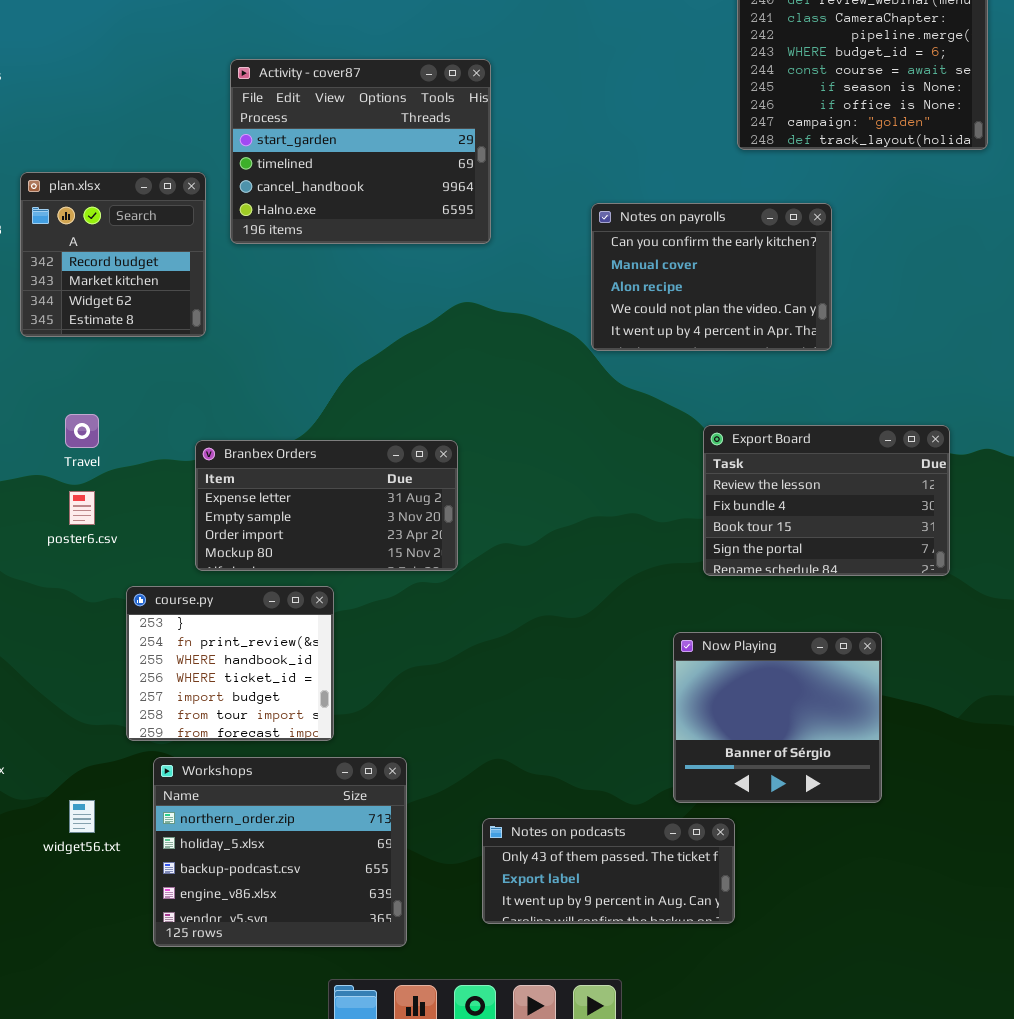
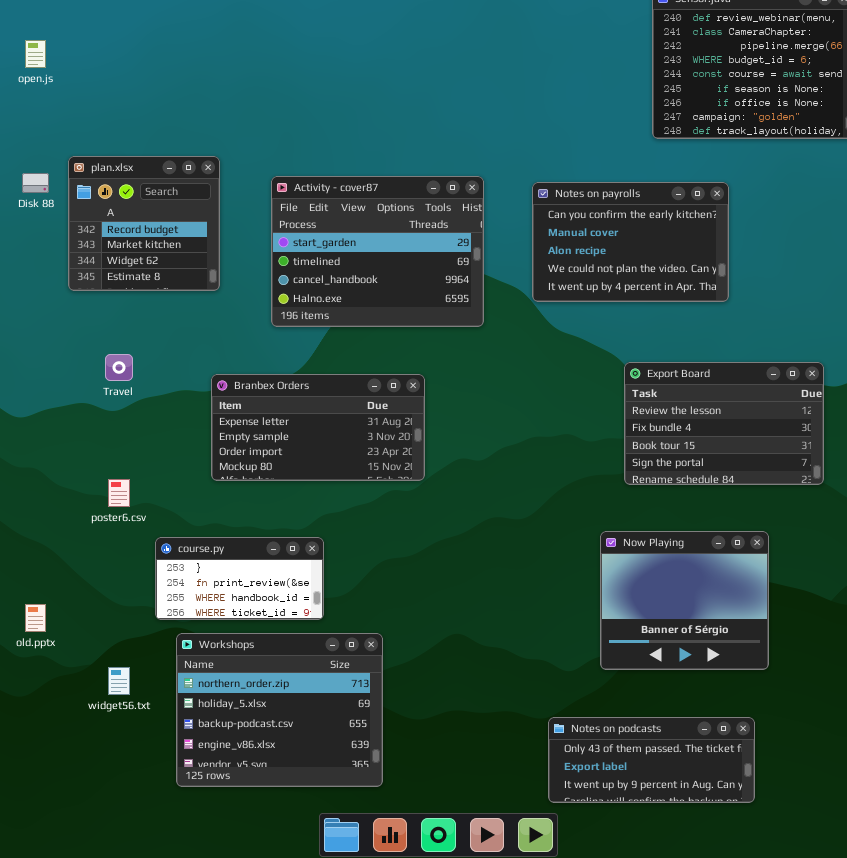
Activity - cover87: [230,59,491,244] -> [271,176,484,327], moved
poster6.csv: [69,491,95,525] -> [108,479,130,507], moved
course.py: [126,586,334,741] -> [155,537,324,620], resized
Notes on podcasts: [482,818,735,924] -> [548,717,755,803], moved

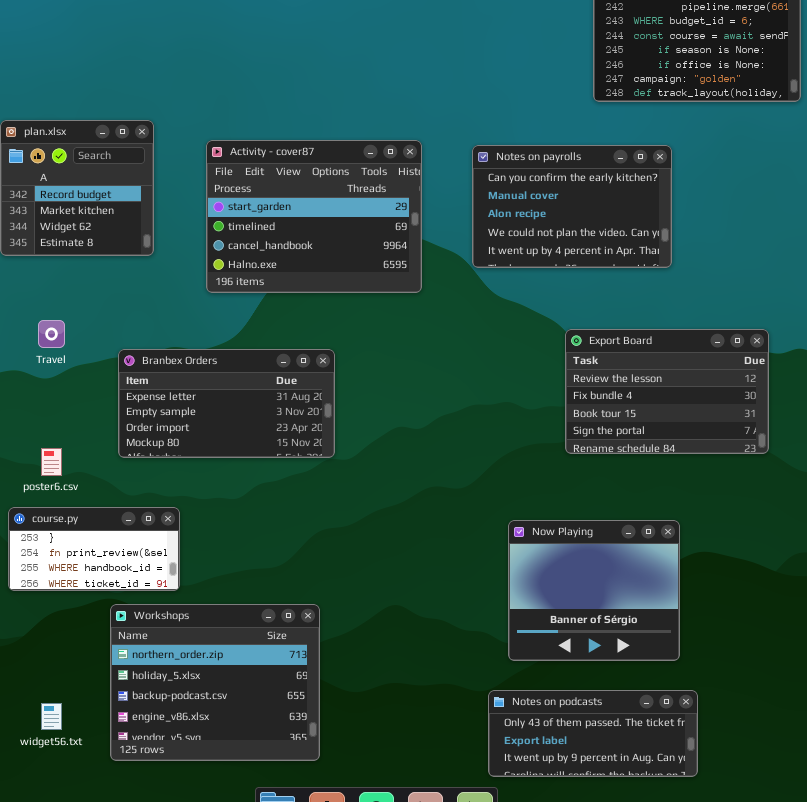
Branbex Orders: [211,374,425,481] -> [118,349,335,458], moved
Now Playing: [600,531,769,670] -> [508,520,680,661], moved
course.py: [155,537,324,620] -> [8,507,180,591], moved
widget56.txt: [108,667,130,695] -> [41,703,62,730], moved

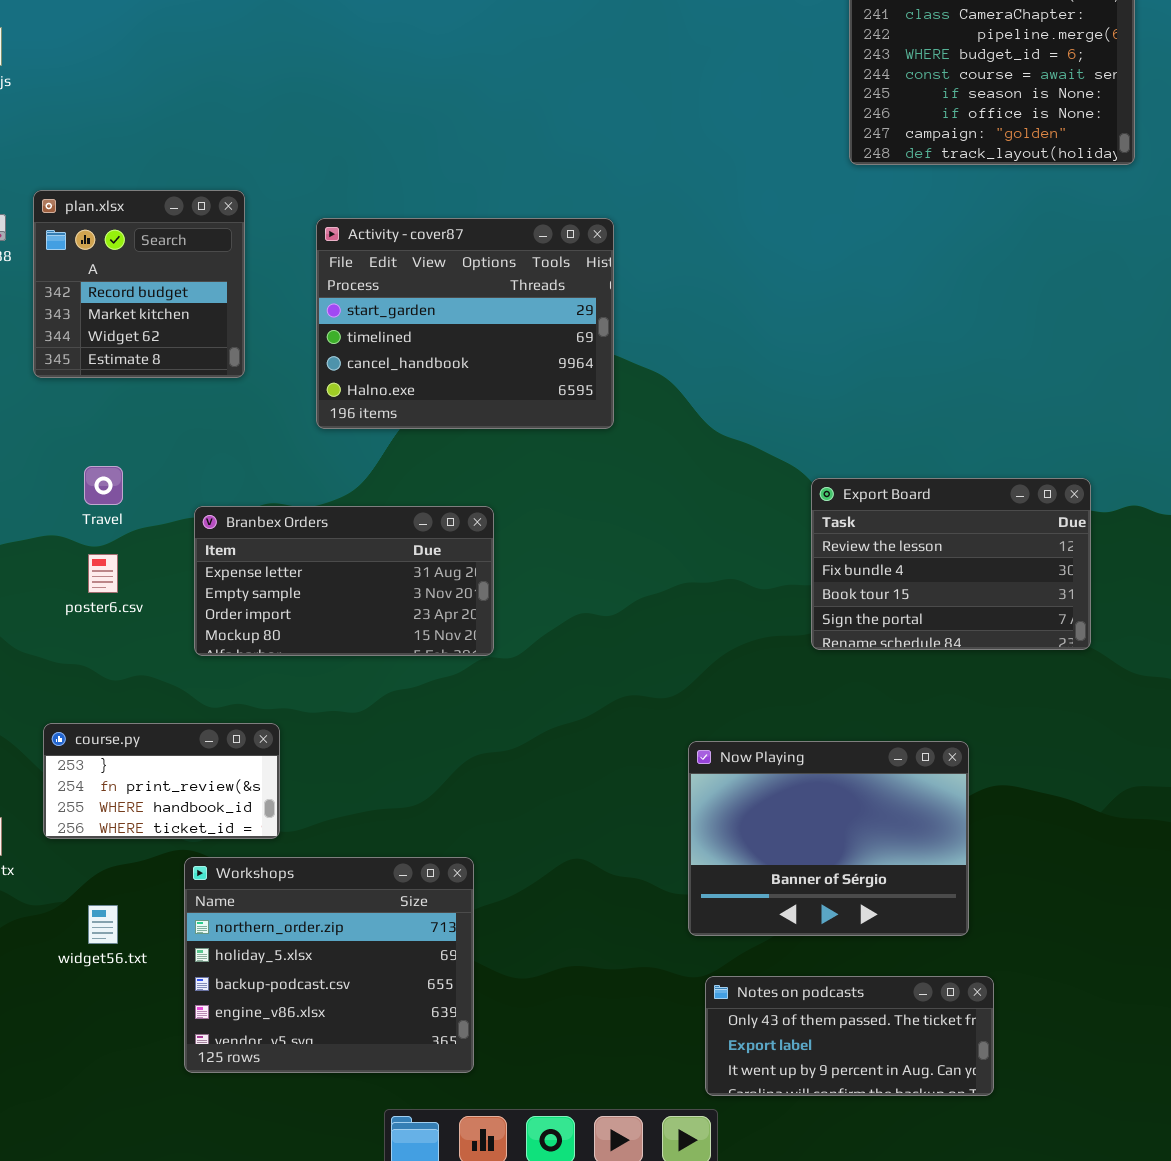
Notes on payrolls: [472,145,672,268] -> none, closed
poster6.csv: [41,448,62,476] -> [88,554,118,593], moved
Now Playing: [508,520,680,661] -> [688,741,969,936], resized
widget56.txt: [41,703,62,730] -> [88,905,118,944], moved

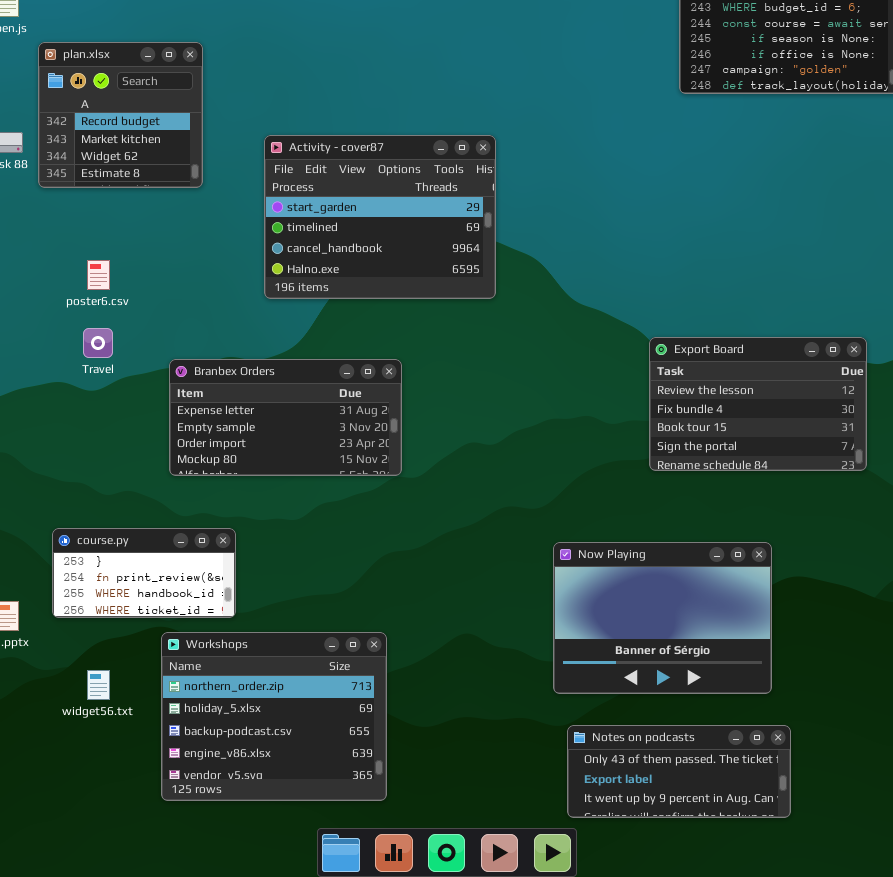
plan.xlsx: [33,190,245,378] -> [38,42,203,188], moved
poster6.csv: [88,554,118,593] -> [87,260,110,290], moved

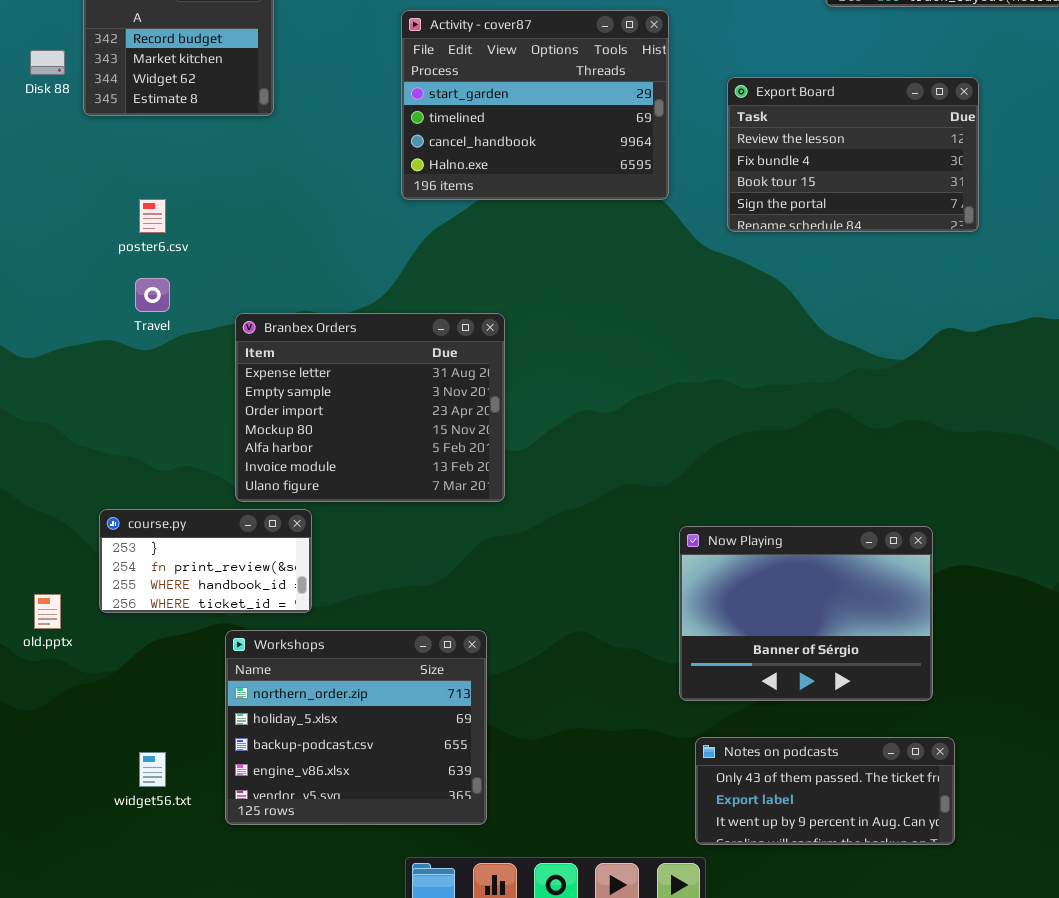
Activity - cover87: [264,135,496,299] -> [401,10,669,200], moved
Export Board: [649,337,867,471] -> [727,77,979,232], moved
Branbex Orders: [169,359,402,476] -> [235,313,505,502], resized
widget56.txt: [87,670,110,700] -> [139,752,166,787], moved

